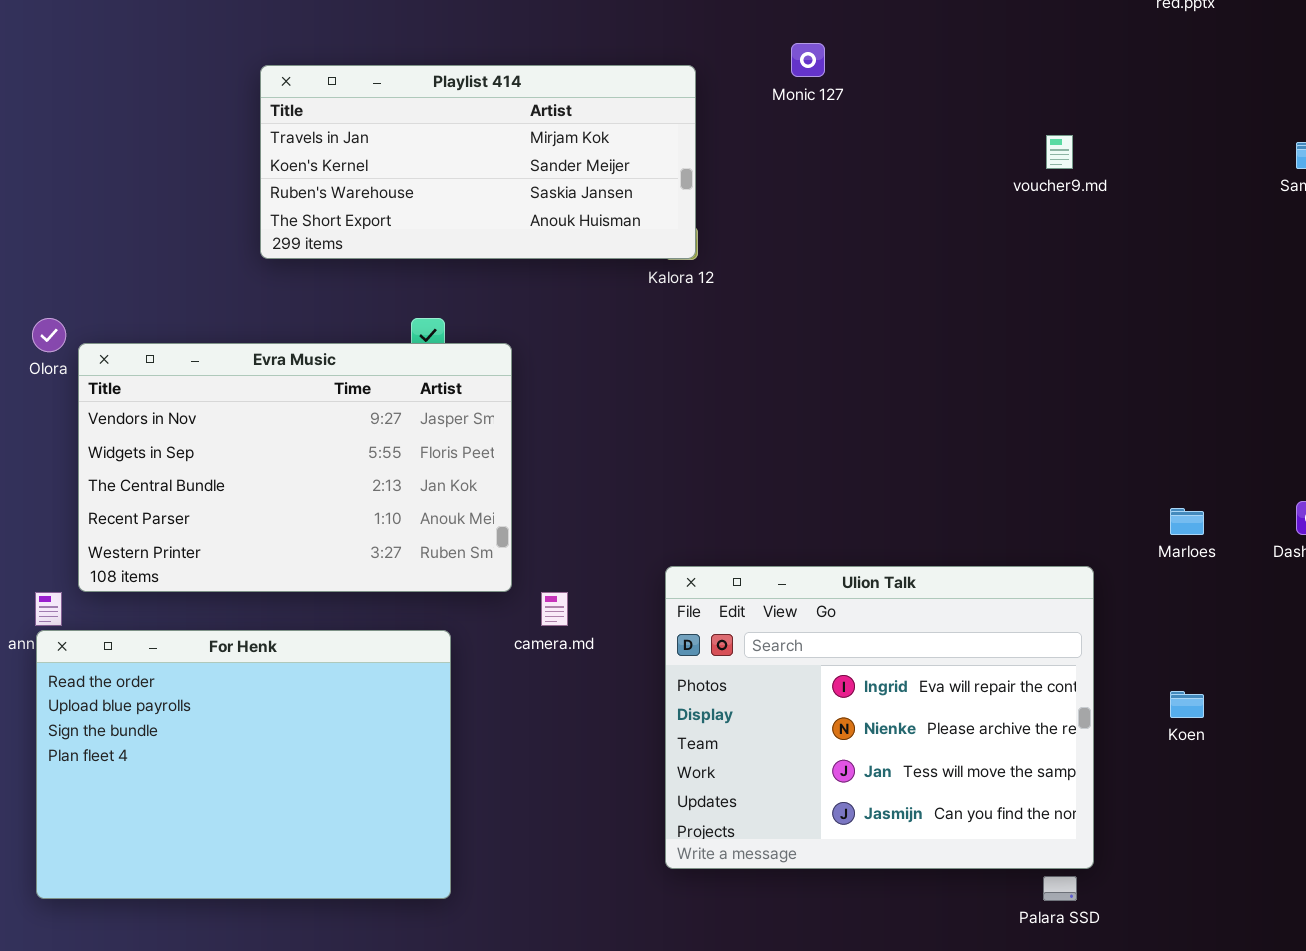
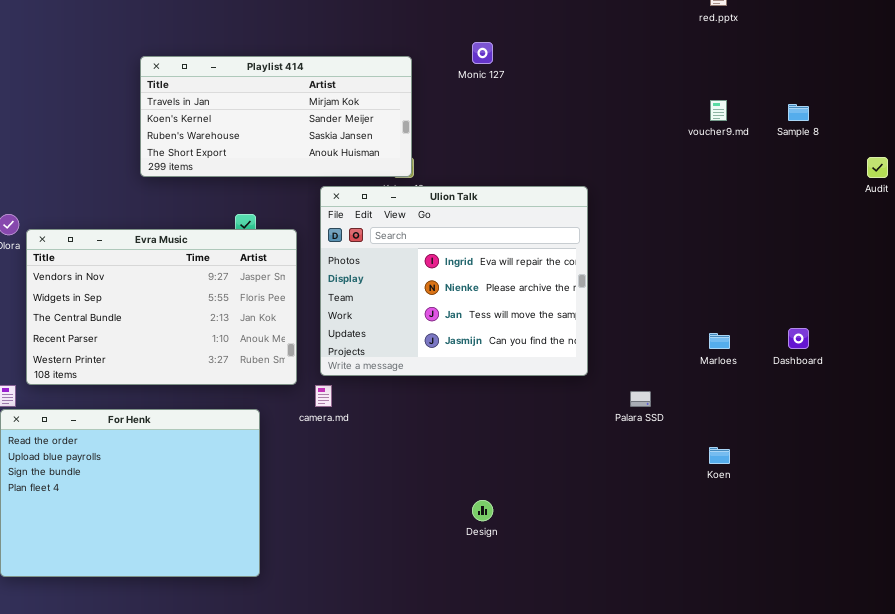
voucher9.md: [1046,135,1073,169] -> [710,100,727,121], moved
Ulion Talk: [665,566,1094,869] -> [320,186,588,376], moved
Palara SSD: [1043,876,1077,901] -> [630,391,651,407], moved

